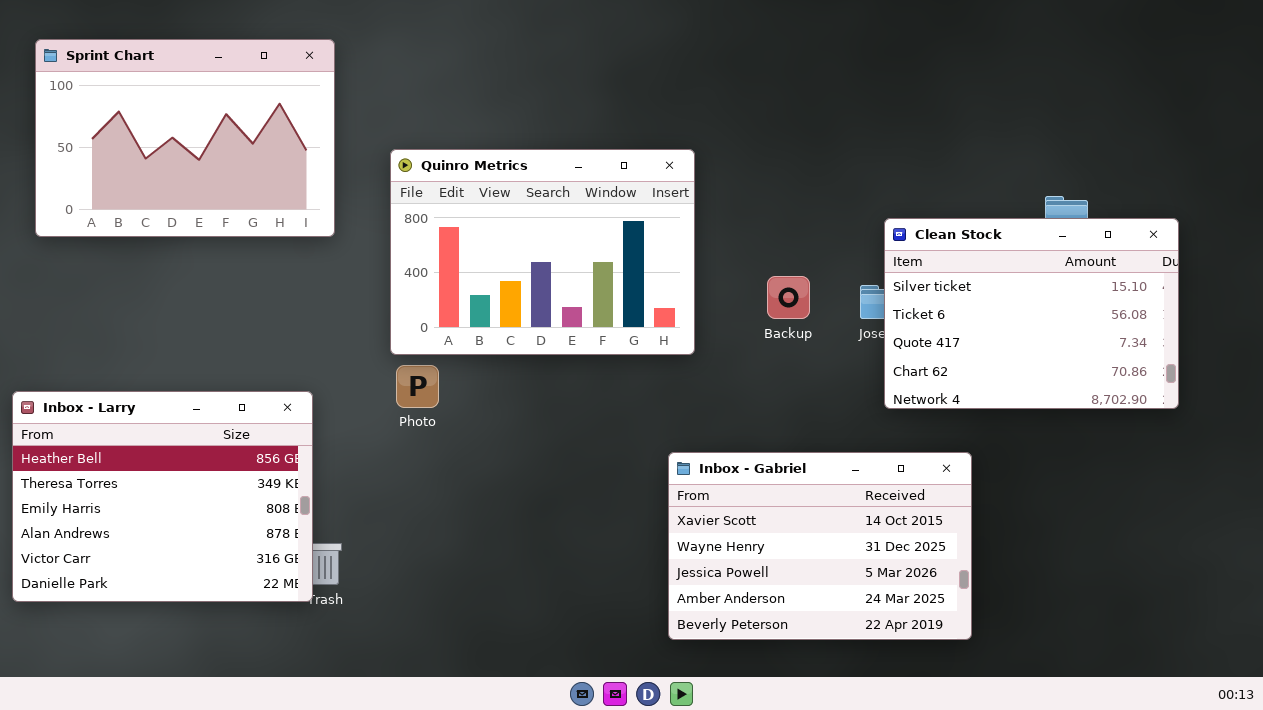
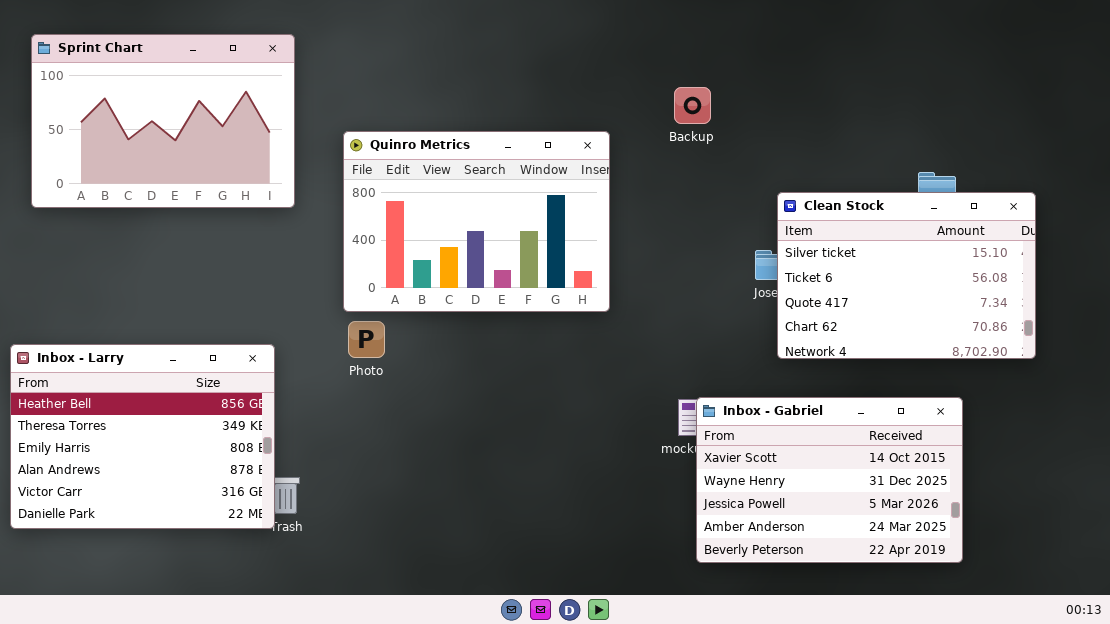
Backup: [767,276,810,319] -> [674,87,711,124], moved
Inbox - Gabriel: [668,452,972,640] -> [696,397,963,563], moved

